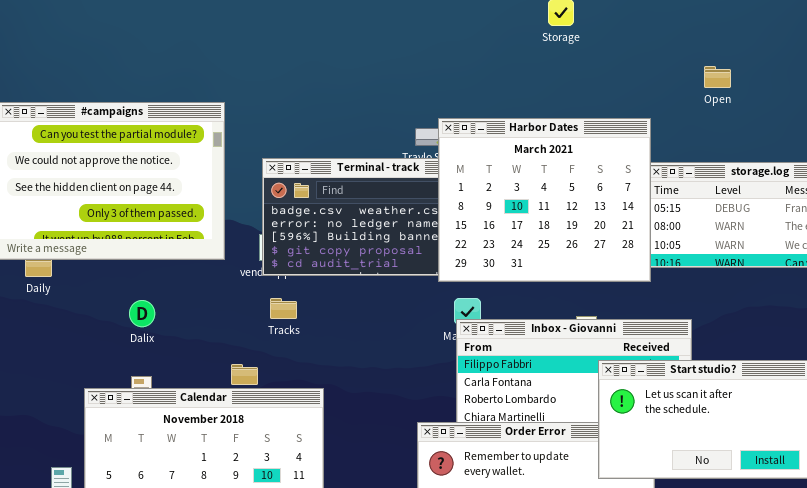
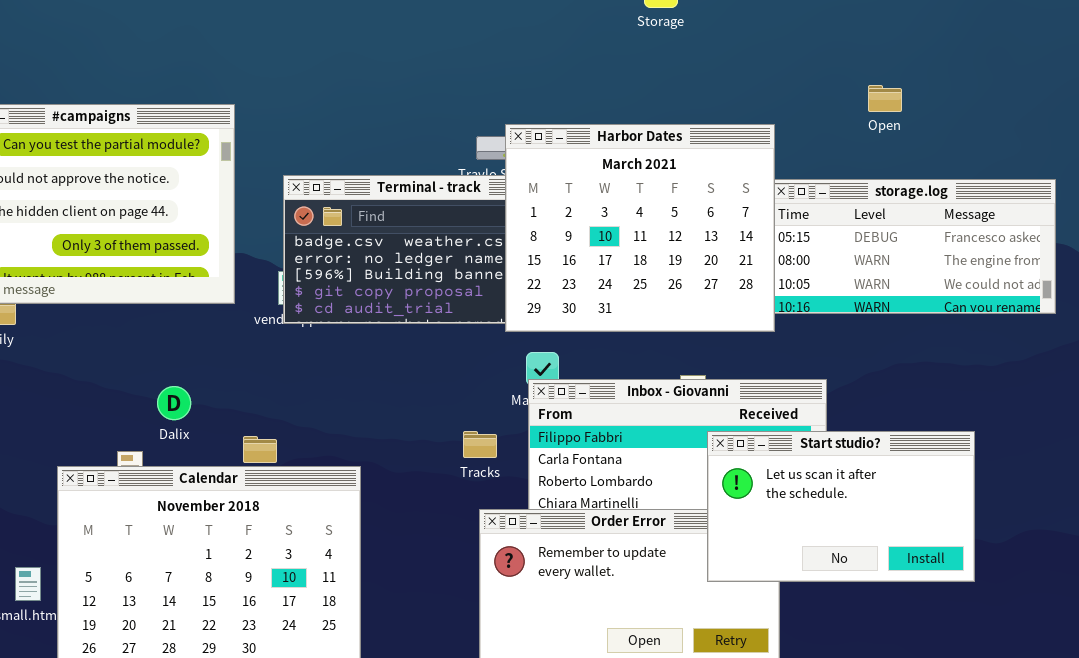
Open: [704,66,731,88] -> [868,85,902,112], moved
Tracks: [270,298,297,319] -> [463,431,497,458], moved
Dalix: [129,300,155,327] -> [157,386,191,420], moved

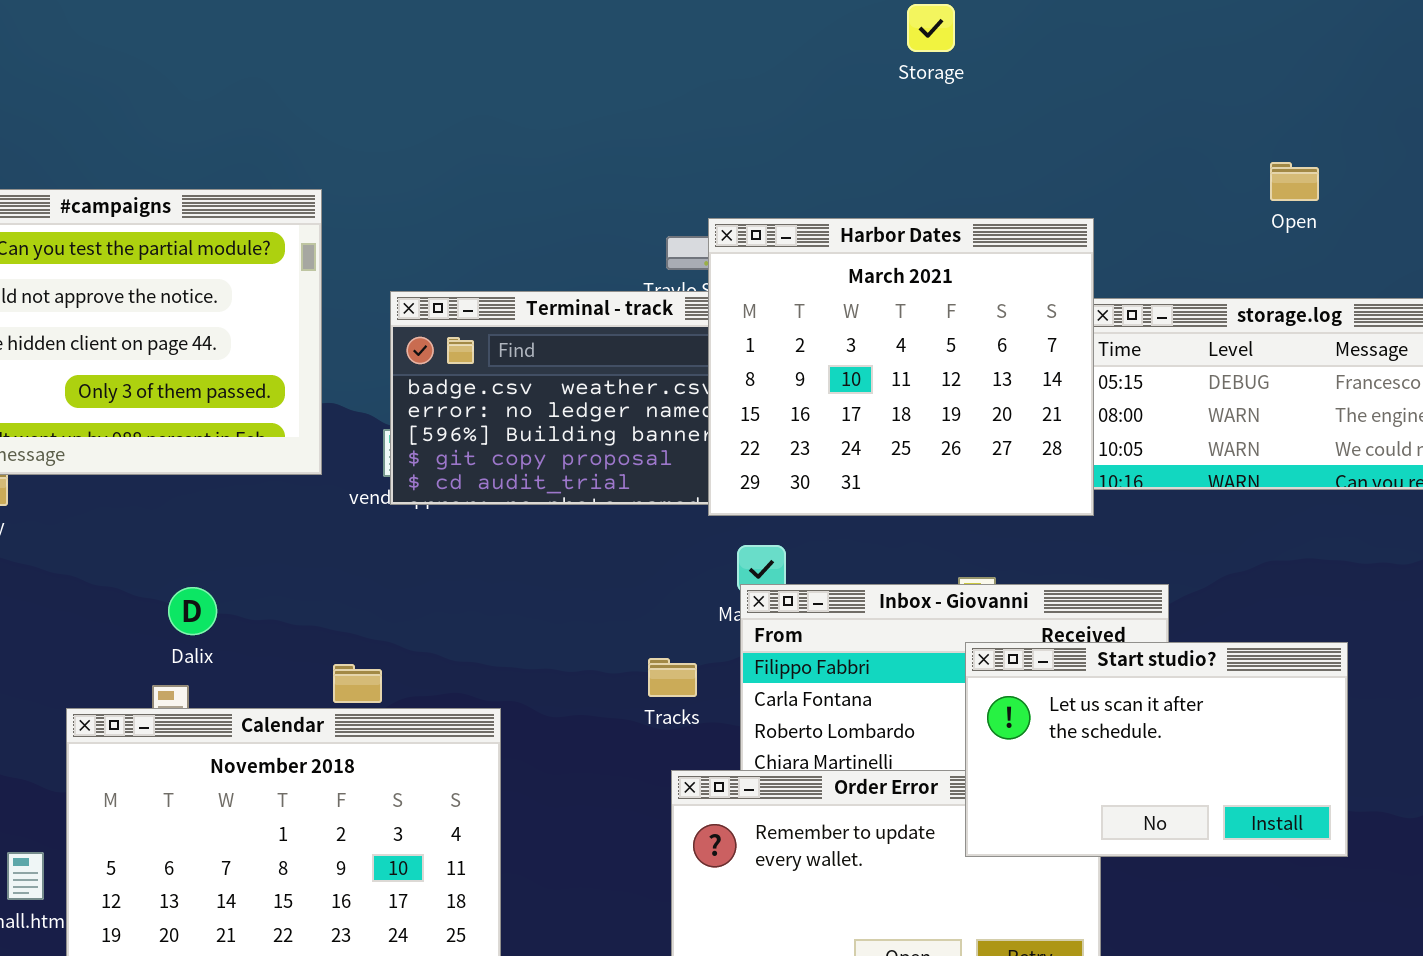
Open: [868,85,902,112] -> [1270,162,1319,201], moved
Dalix: [157,386,191,420] -> [168,587,217,635], moved
Start studio?: [707,431,975,582] -> [965,642,1348,857], moved

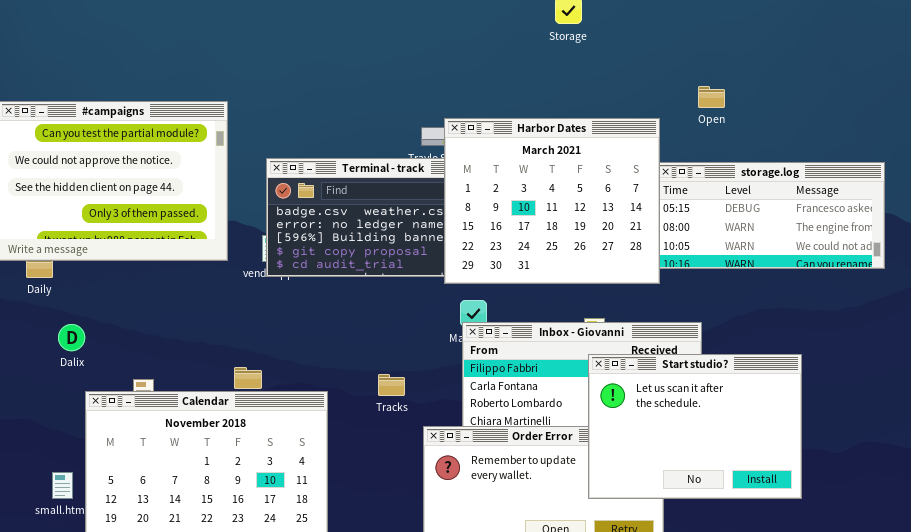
Open: [1270,162,1319,201] -> [698,86,725,108], moved
Dalix: [168,587,217,635] -> [58,324,85,351], moved
Start studio?: [965,642,1348,857] -> [588,354,802,499], resized
Tracks: [648,658,697,697] -> [378,374,405,396], moved

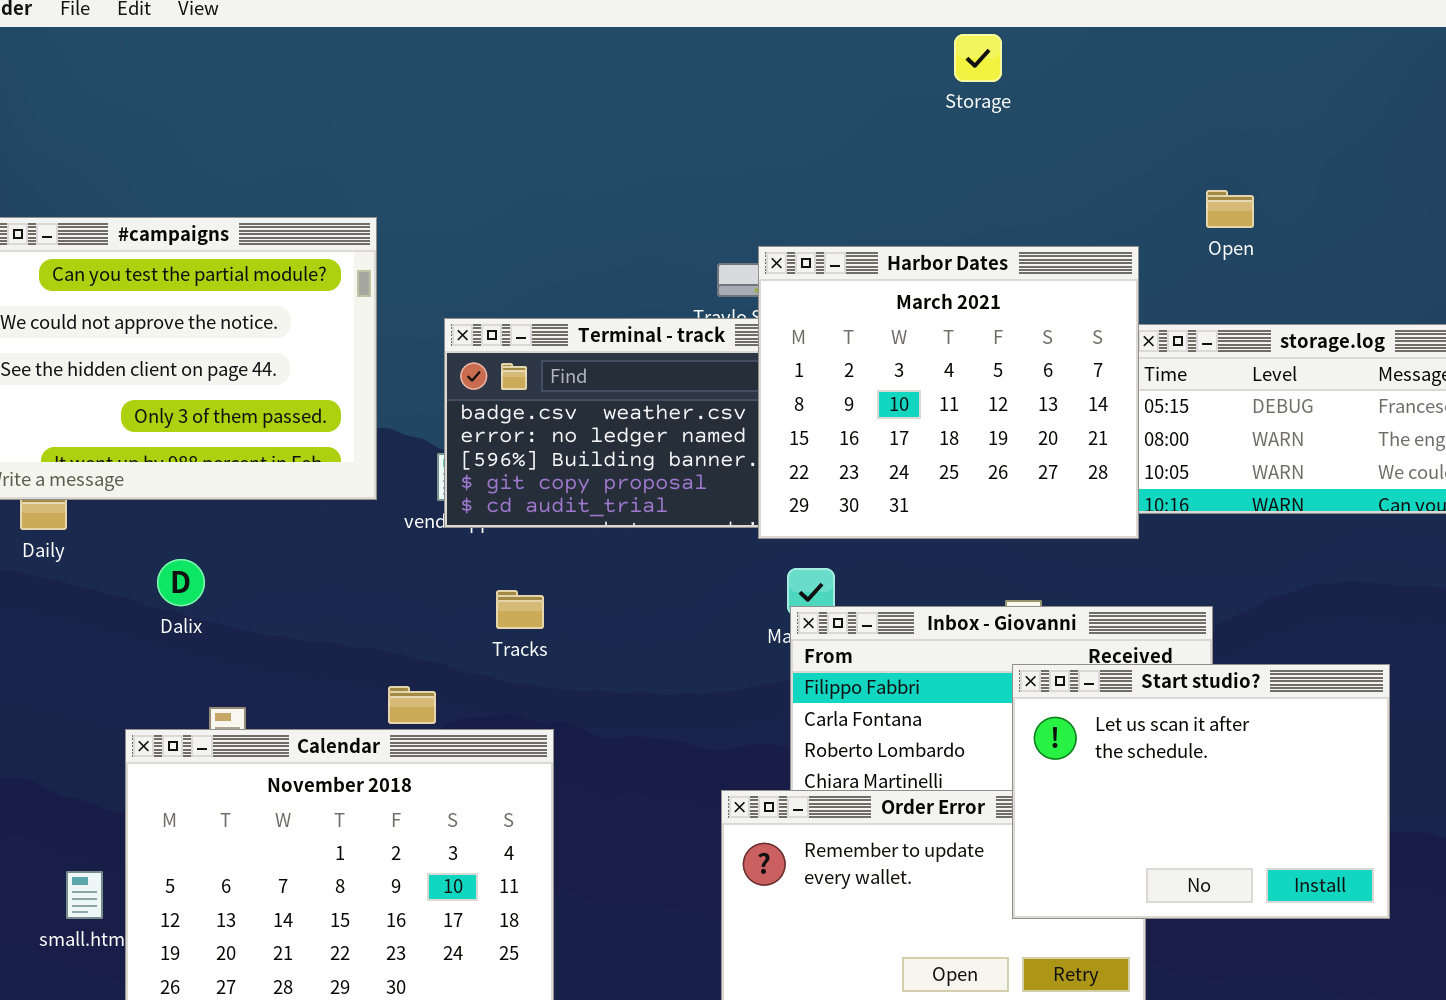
Dalix: [58,324,85,351] -> [157,559,205,606], moved
Tracks: [378,374,405,396] -> [496,590,544,629], moved

